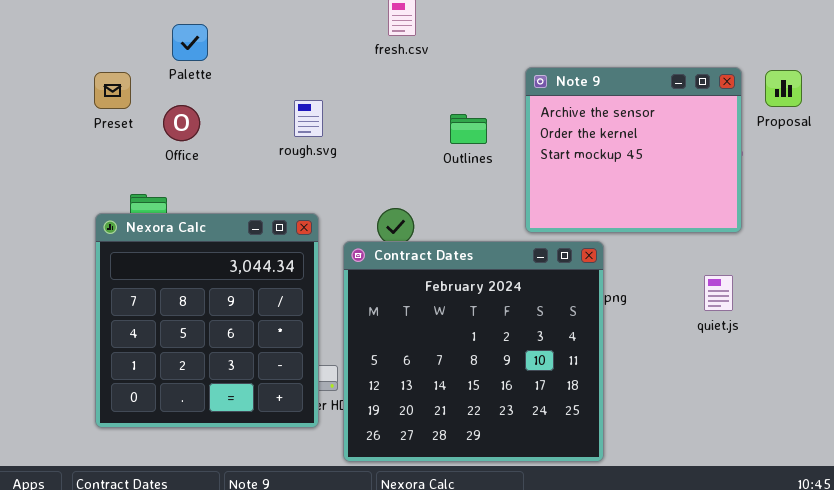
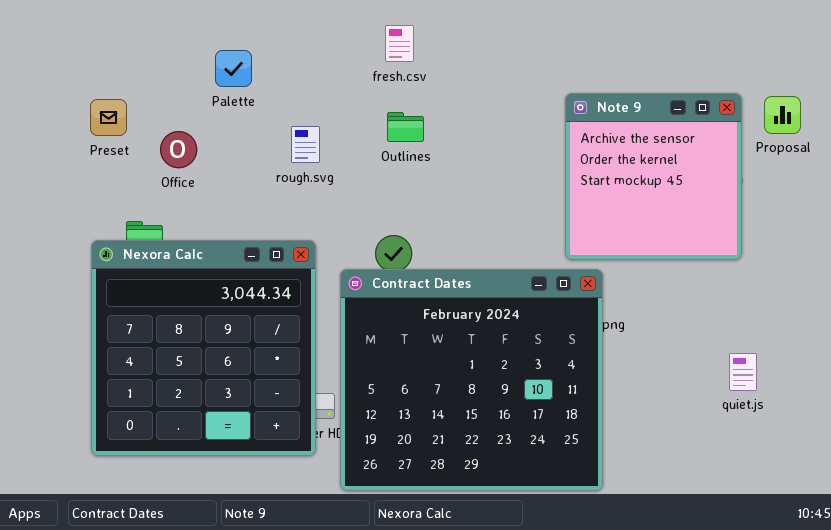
Palette: [172,24,208,61] -> [215,50,252,87], moved
Note 9: [525,67,742,233] -> [565,93,742,260], resized
Outlines: [450,114,487,144] -> [387,112,424,142], moved
quiet.js: [704,275,733,311] -> [729,353,757,391], moved

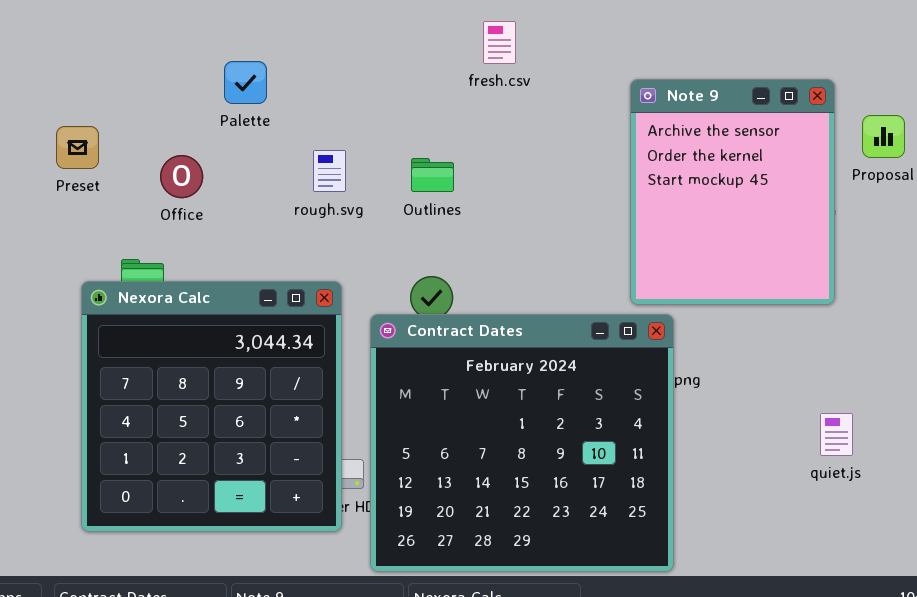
fresh.csv: [385,25,414,62] -> [483,21,516,64], moved
Note 9: [565,93,742,260] -> [630,79,835,305], resized
Preset: [90,99,127,136] -> [56,126,99,169], moved
Outlines: [387,112,424,142] -> [411,158,454,192], moved

